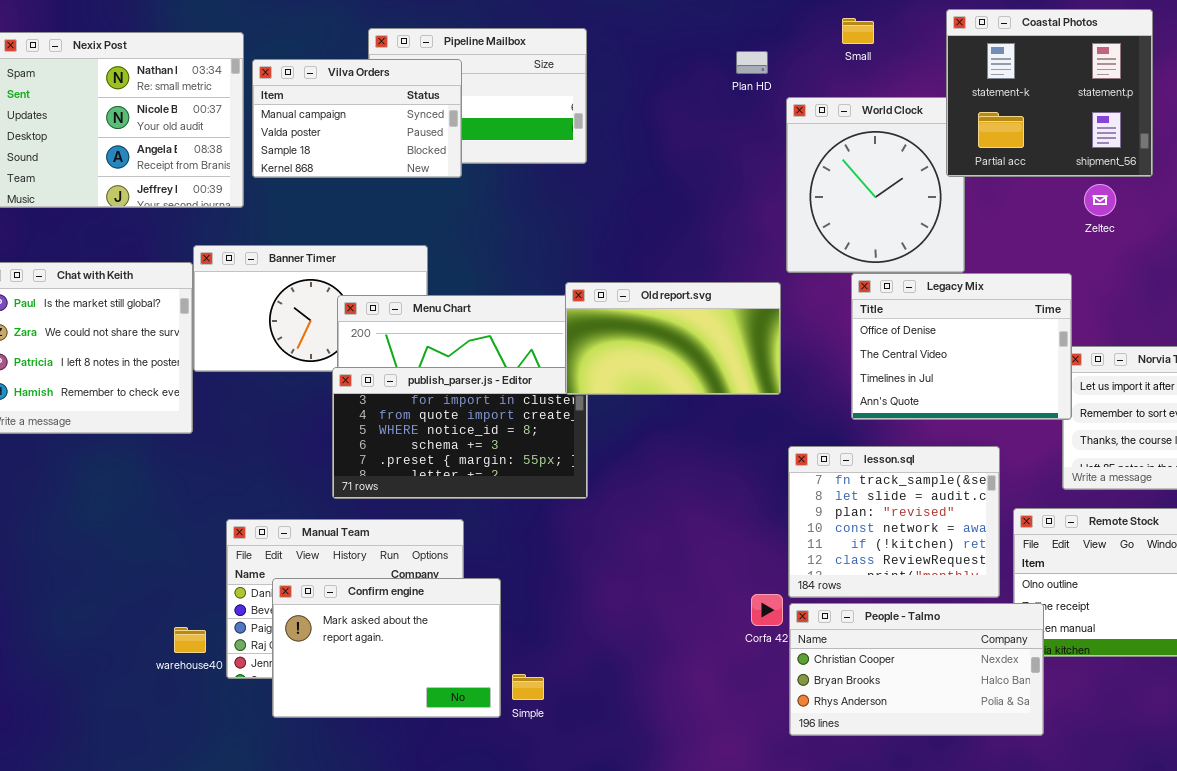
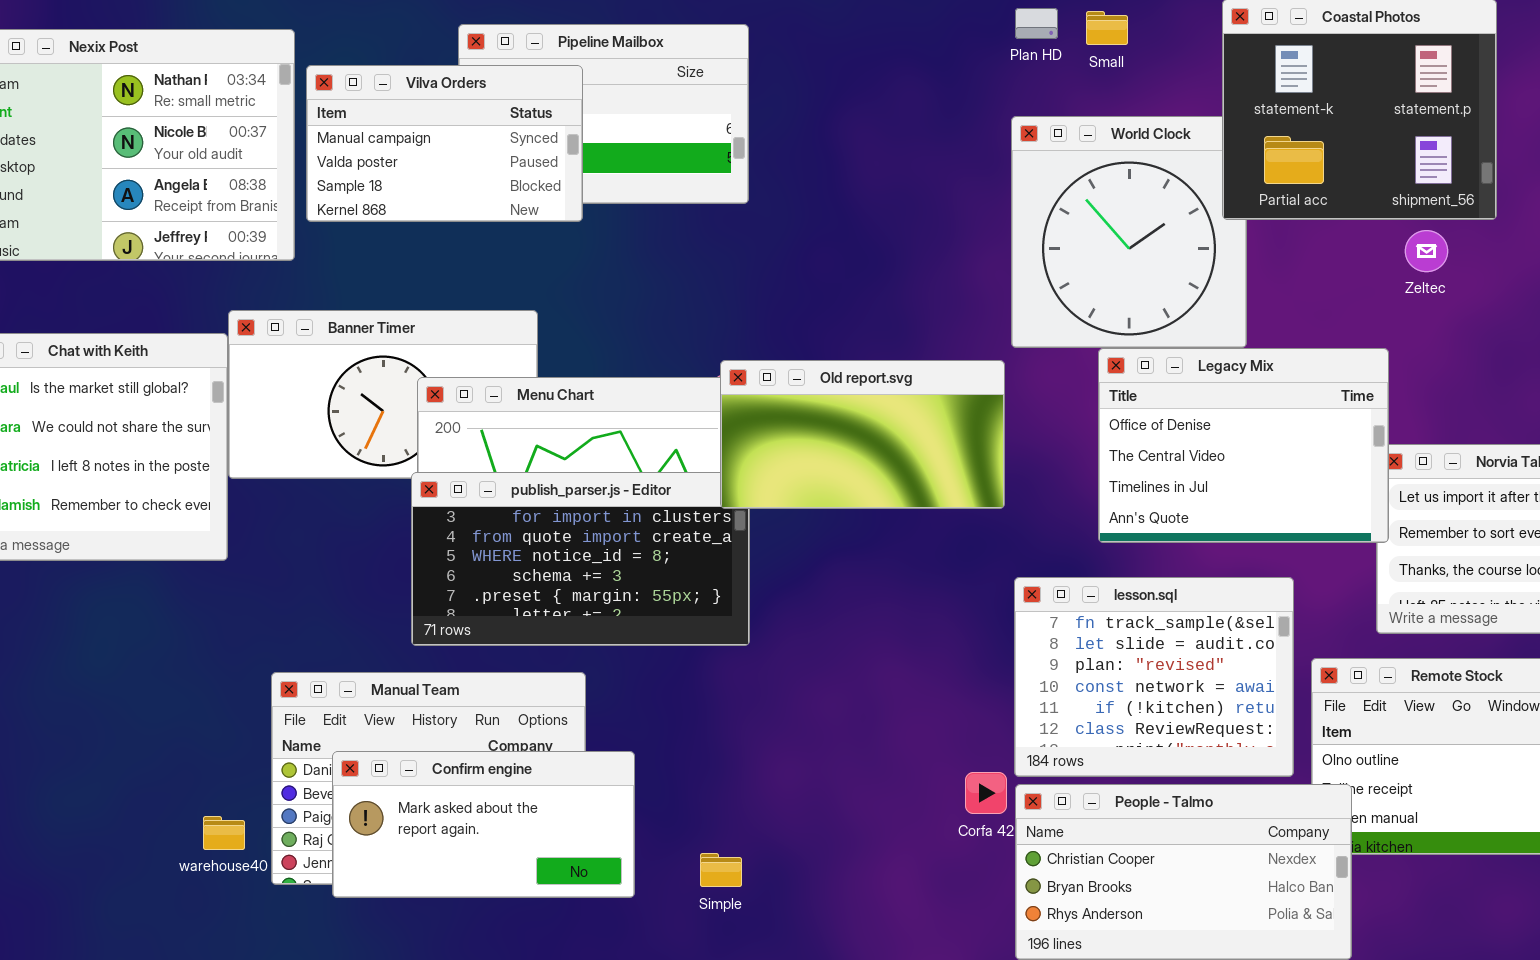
Plan HD: [736,51,768,74] -> [1015,8,1058,39], moved
Confirm engine: [272,578,501,718] -> [332,751,635,898], resized
Simple: [512,674,544,700] -> [700,853,742,887], moved

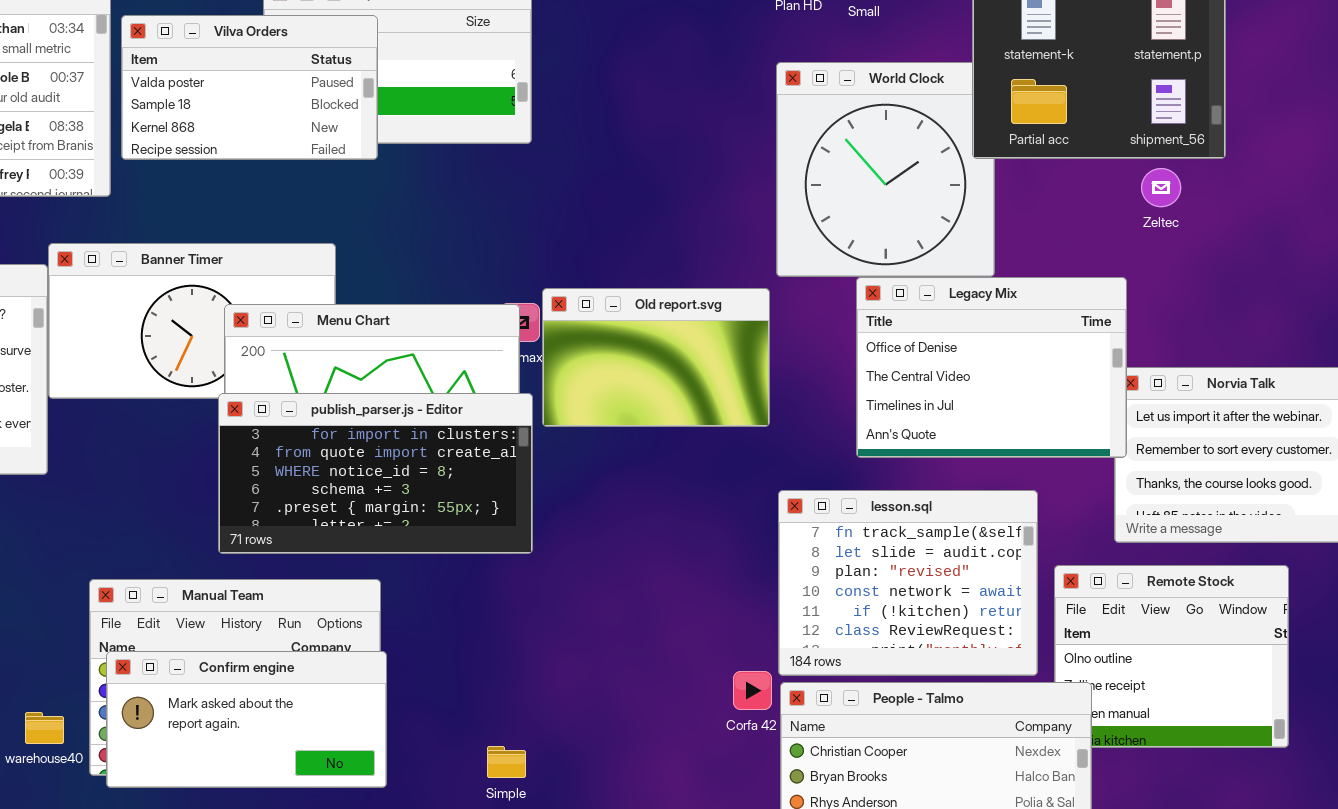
Vilva Orders: [306,65,583,222] -> [121,15,378,160], scrolled down 1 row
Old report.svg: [720,360,1005,509] -> [542,288,770,427], resized
Confirm engine: [332,751,635,898] -> [106,651,387,788], moved

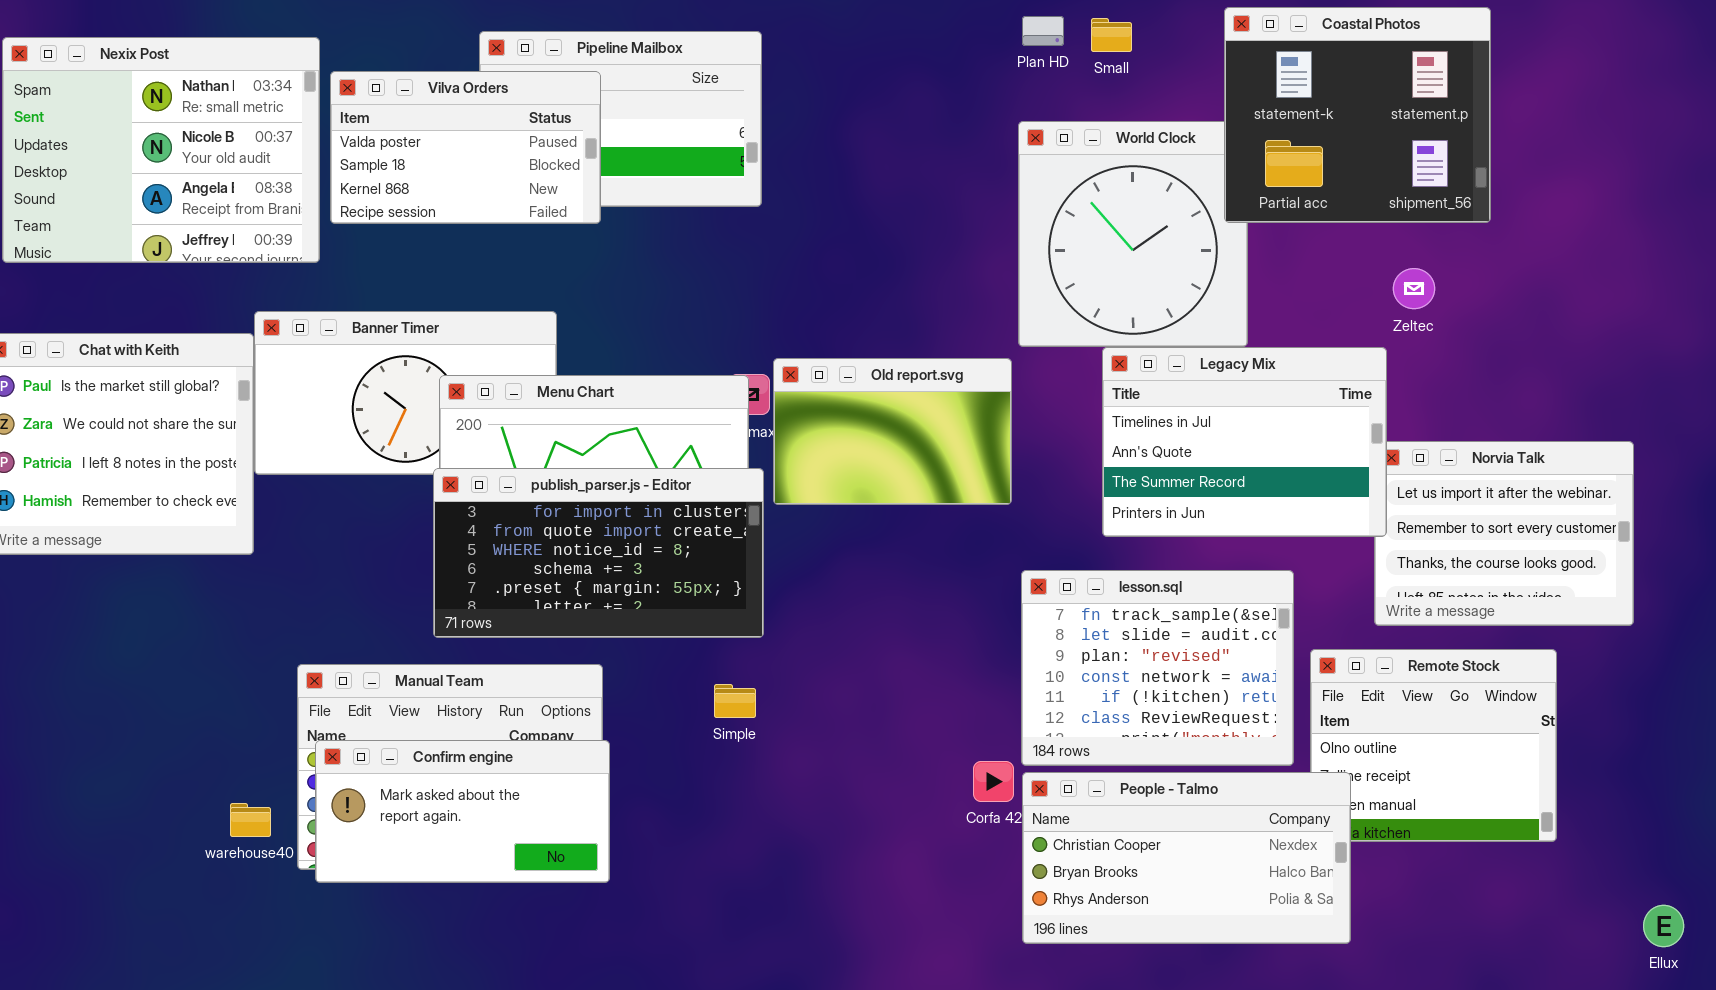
Zeltec: [1141,168,1181,207] -> [1393,268,1435,309], moved
Legacy Mix: [856,277,1127,458] -> [1102,347,1387,537], scrolled down 2 rows
Simple: [487,746,526,778] -> [714,684,756,718], moved

